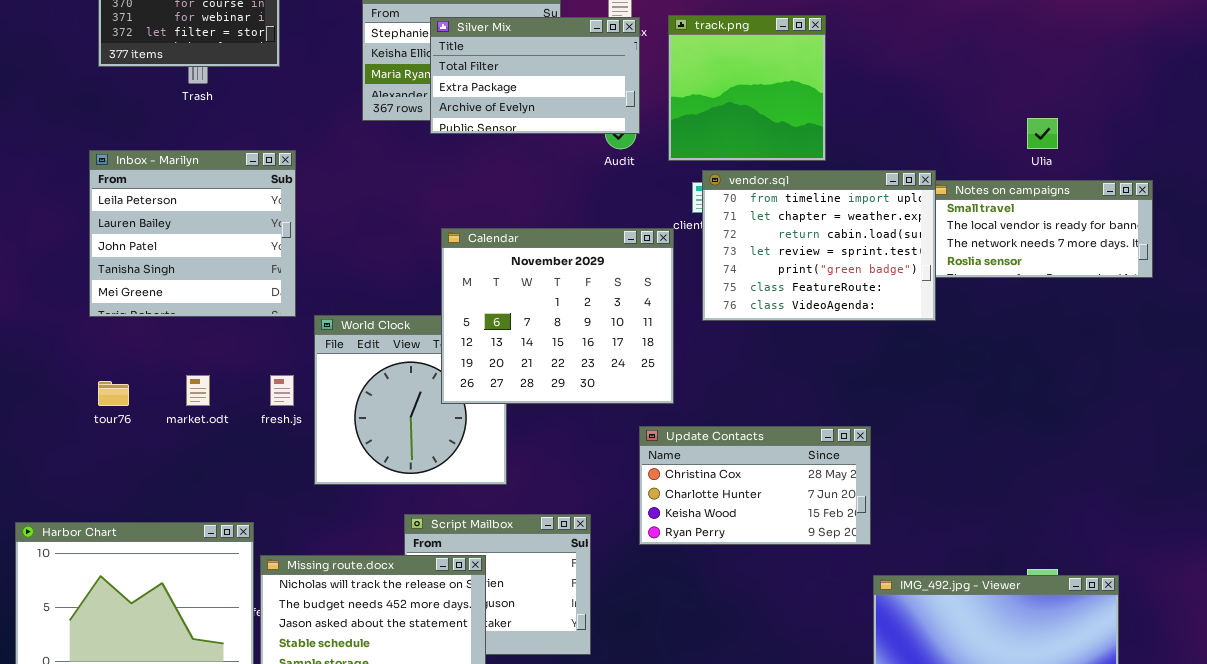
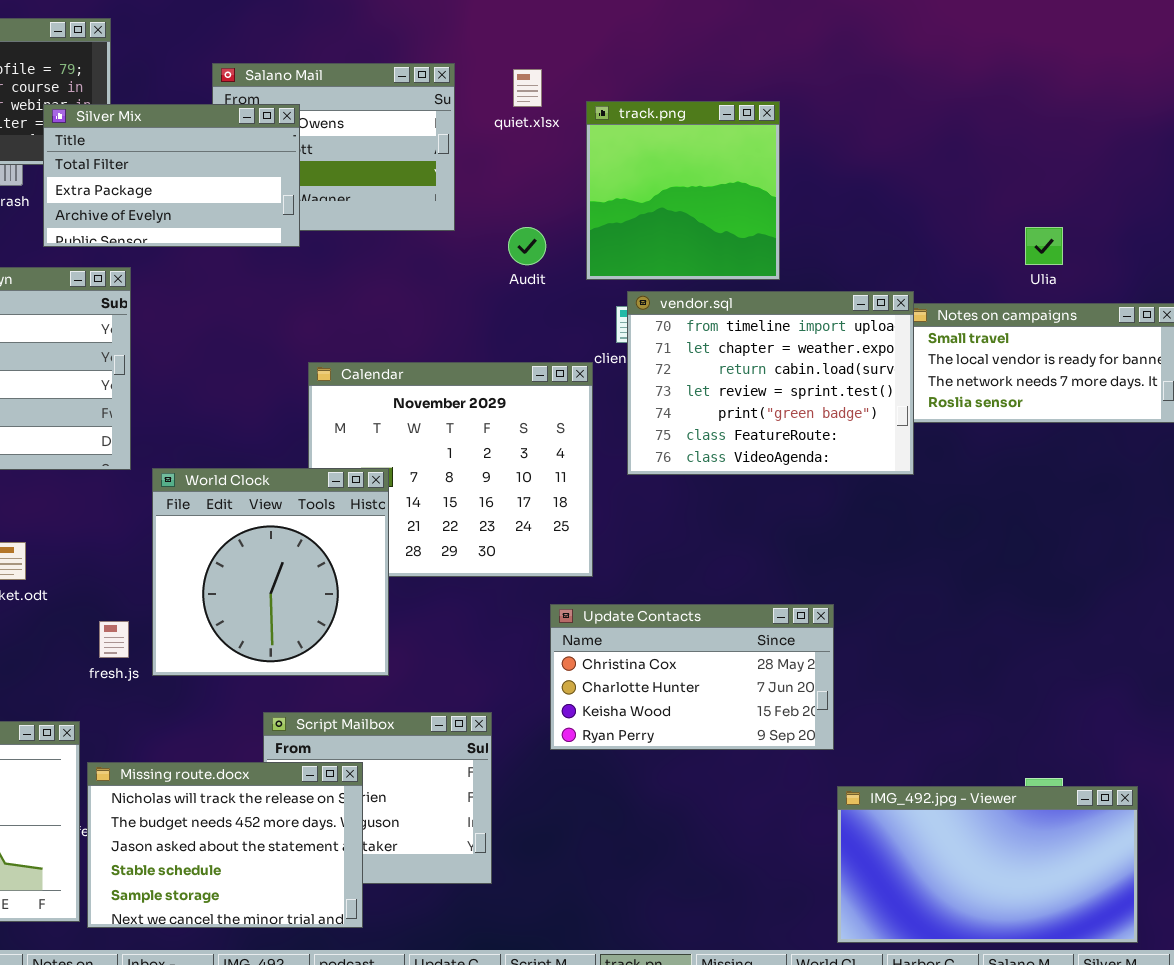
Silver Mix: [430,17,640,134] -> [43,104,300,247], moved
World Clock: [314,315,507,485] -> [152,468,389,676], raised
fresh.js: [270,375,294,406] -> [99,621,129,658], moved

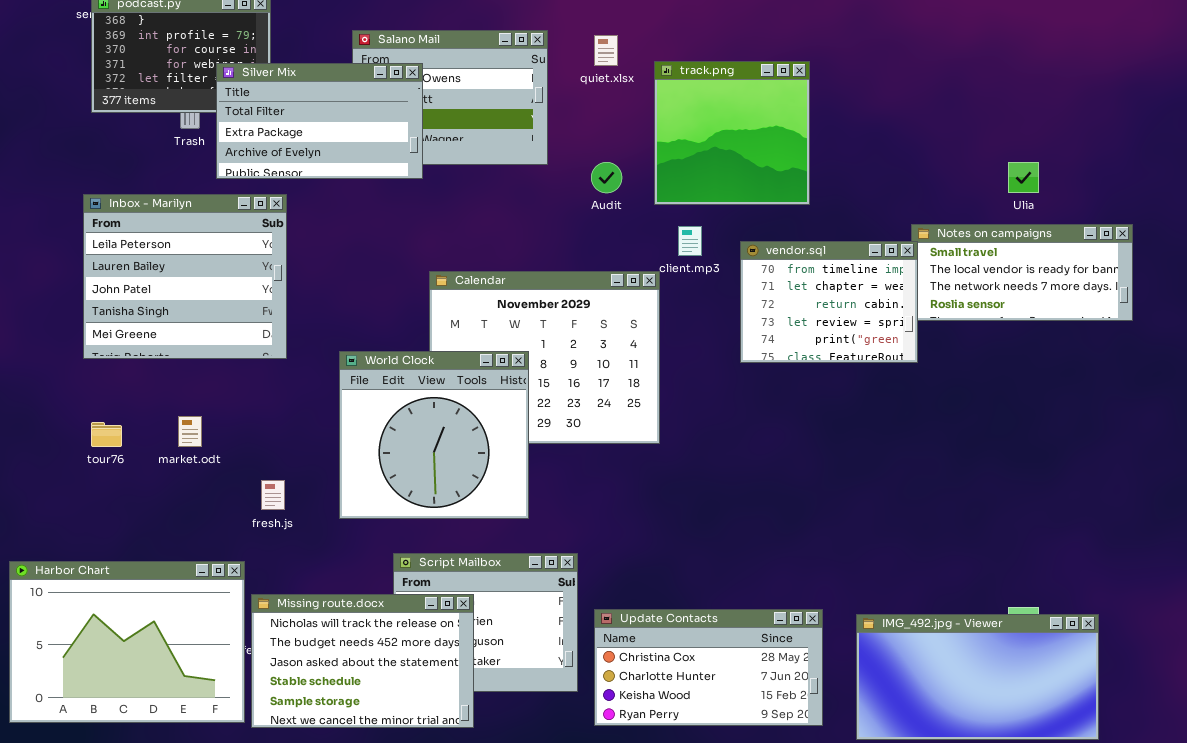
vendor.sql: [627,291,914,475] -> [740,241,918,363], resized
World Clock: [152,468,389,676] -> [339,351,529,519], moved
Update Contacts: [550,604,834,750] -> [594,609,823,726], moved

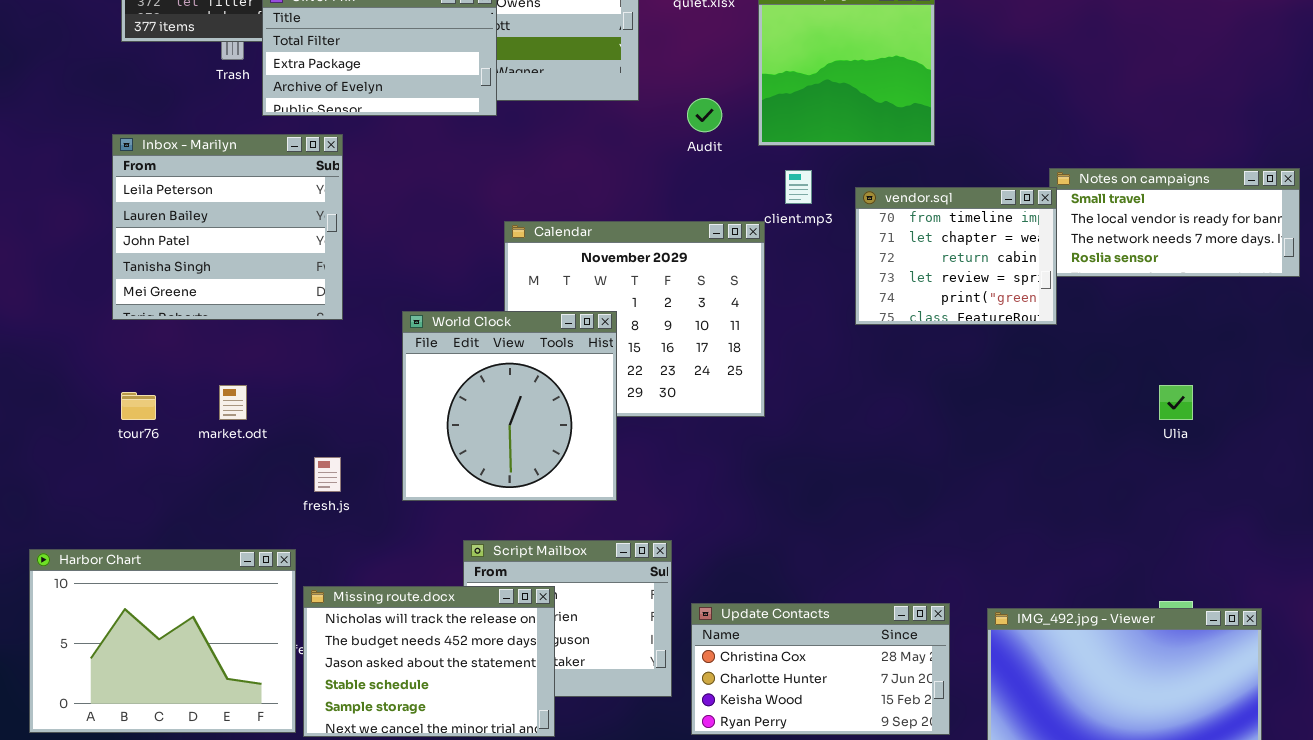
Ulia: [1008,162,1039,193] -> [1159,385,1193,420], moved

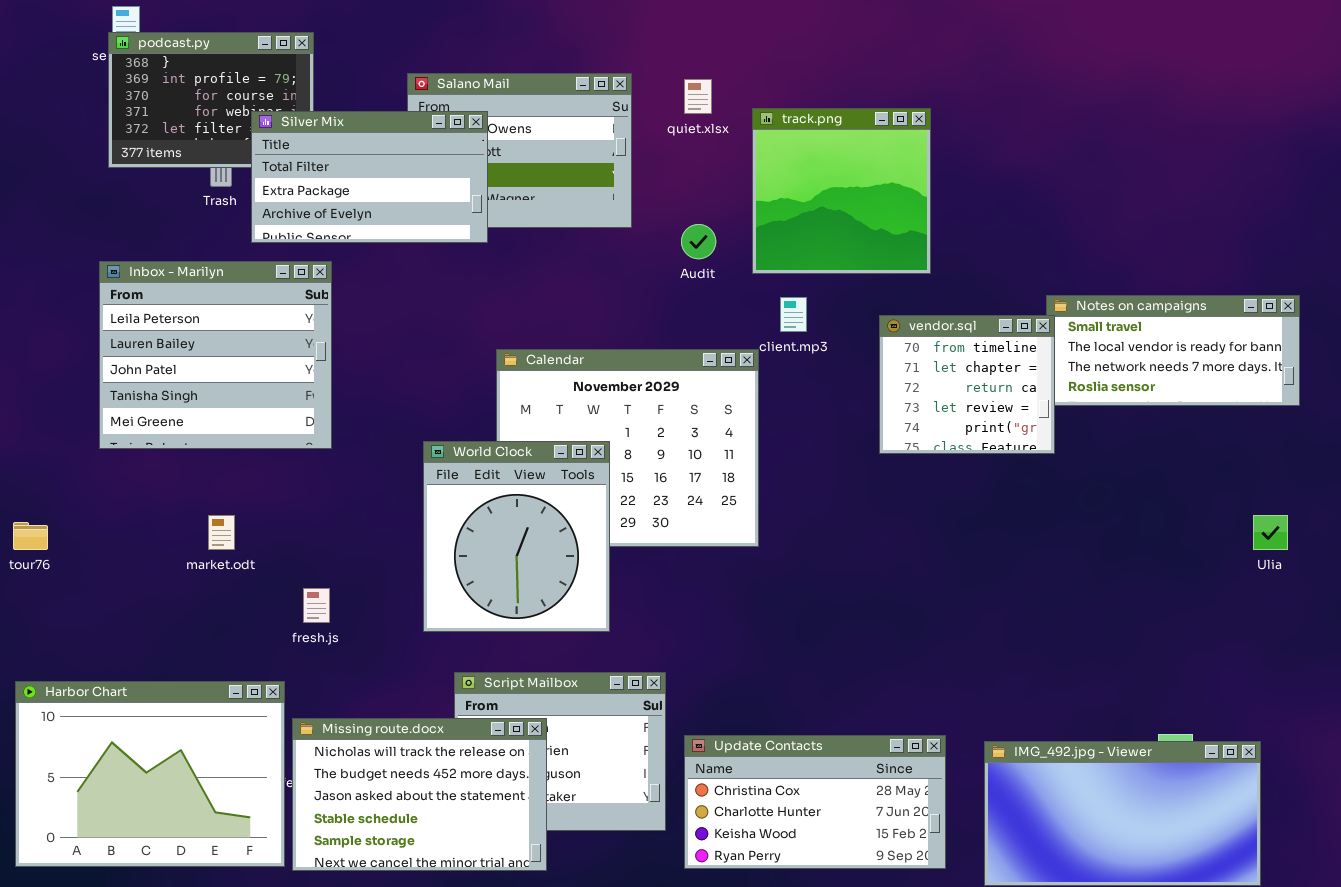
vendor.sql: [855,187,1057,325] -> [879,315,1055,454], resized
World Clock: [402,311,617,501] -> [423,441,610,632], resized
Ulia: [1159,385,1193,420] -> [1253,515,1288,550], moved
tour76: [121,392,156,420] -> [13,522,48,550], moved

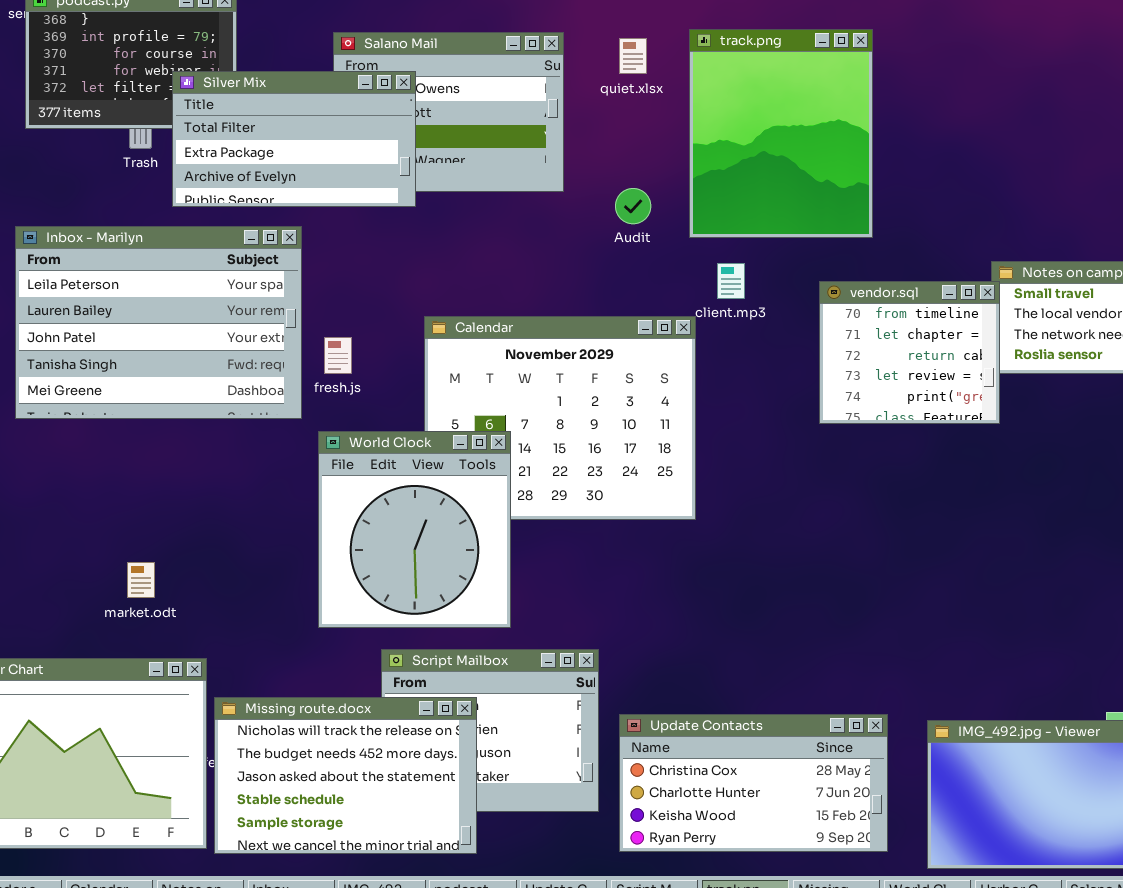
track.png: [752,108,931,274] -> [689,29,873,238], resized
Inbox - Marilyn: [99,261,332,449] -> [15,226,302,419], resized
World Clock: [423,441,610,632] -> [318,431,511,628], moved
market.odt: [208,515,235,550] -> [127,562,155,598], moved
fresh.js: [303,588,330,623] -> [324,337,352,374], moved

